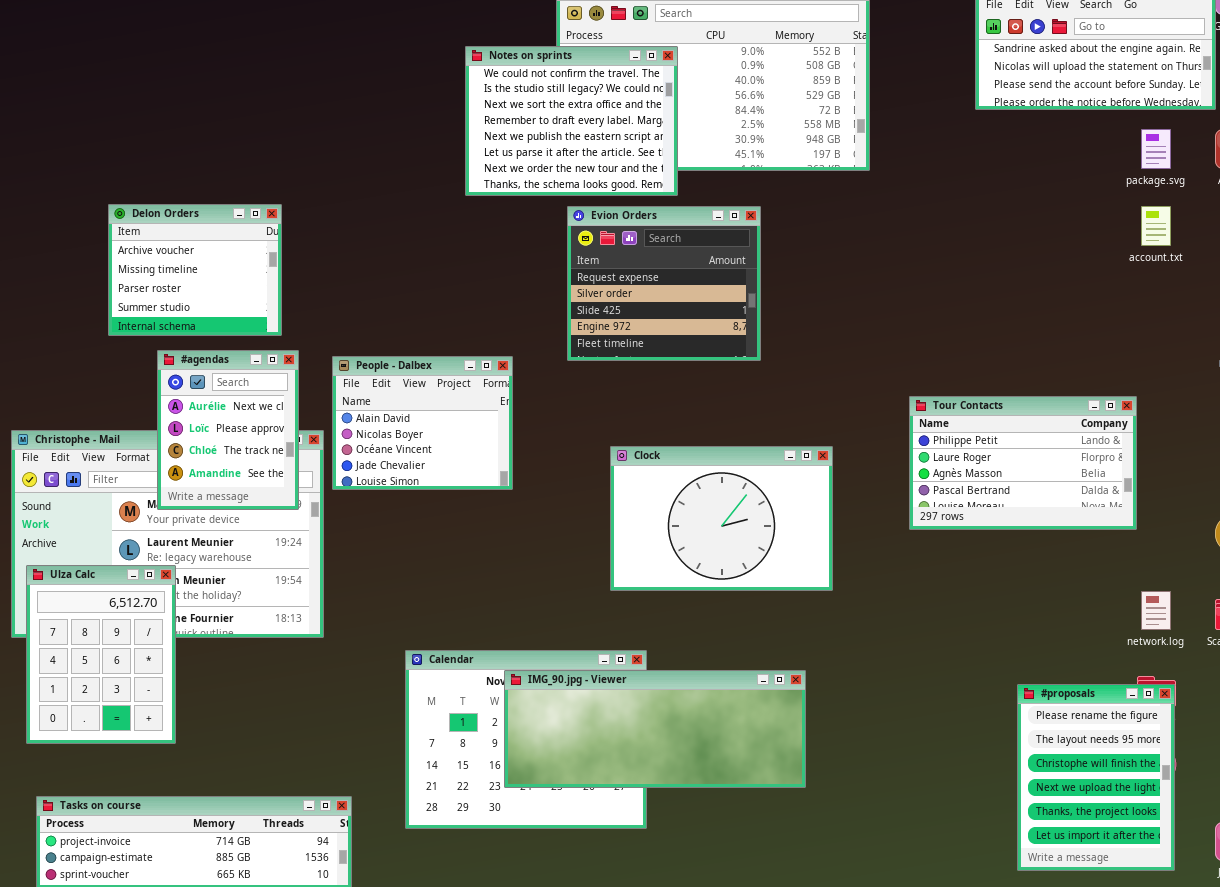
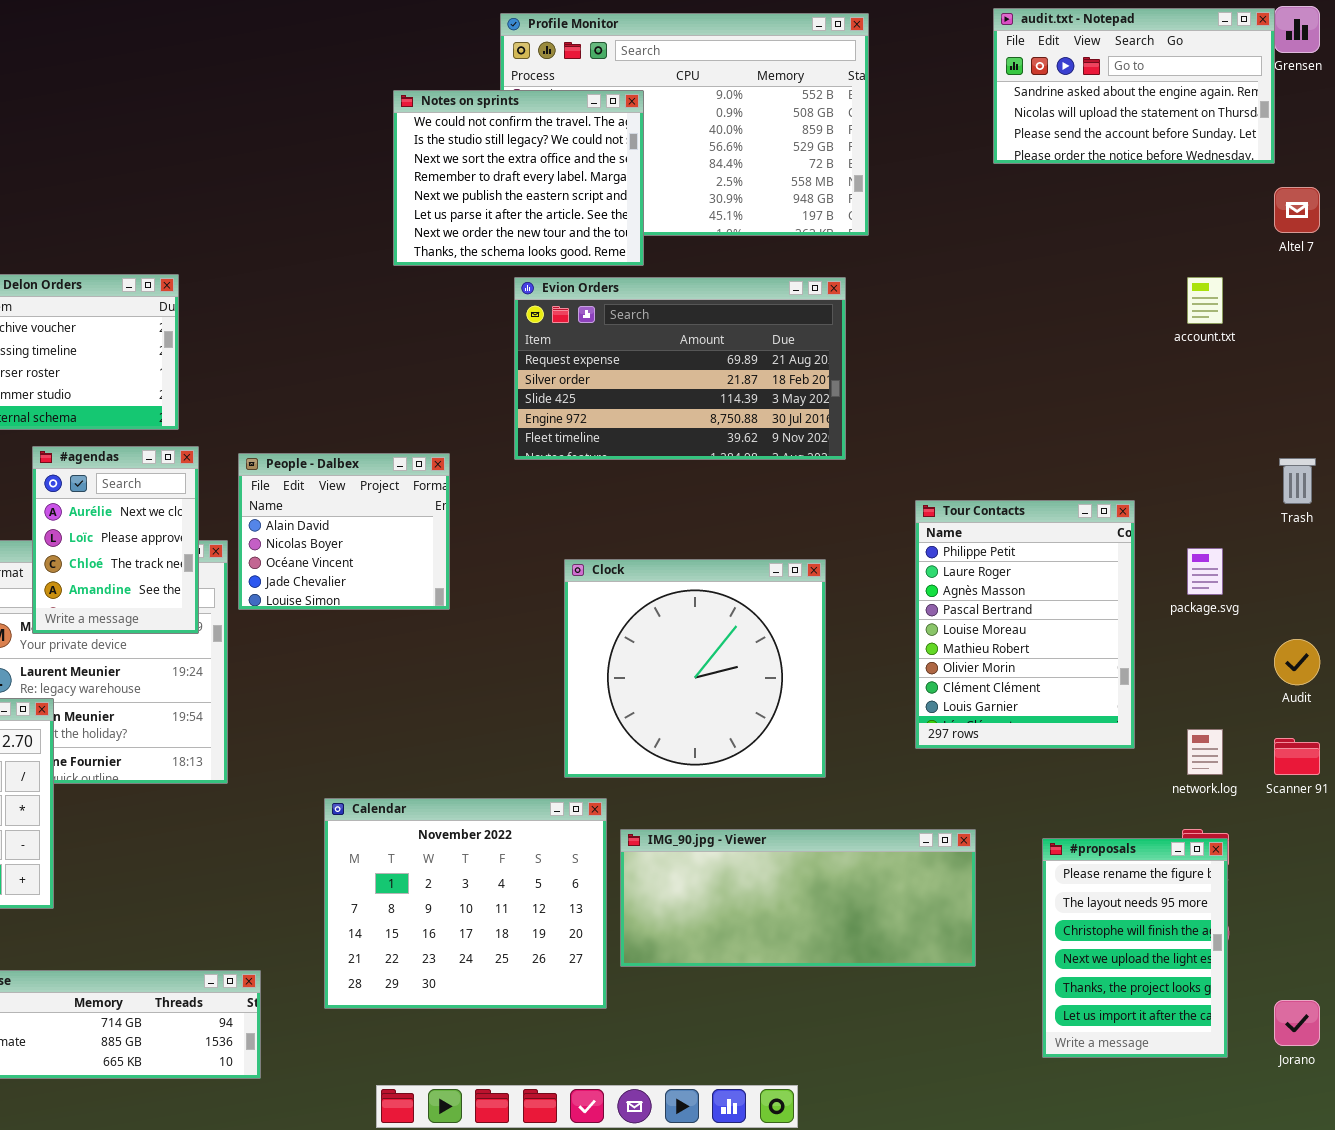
package.svg: [1141,129,1171,169] -> [1187,548,1223,595], moved
Evion Orders: [567,206,761,361] -> [514,277,846,460], resized
Tour Contacts: [909,396,1137,530] -> [915,500,1135,749], resized
Clock: [610,446,833,591] -> [564,559,826,778], resized
IMG_90.jpg - Viewer: [504,670,806,788] -> [620,829,976,967], moved

